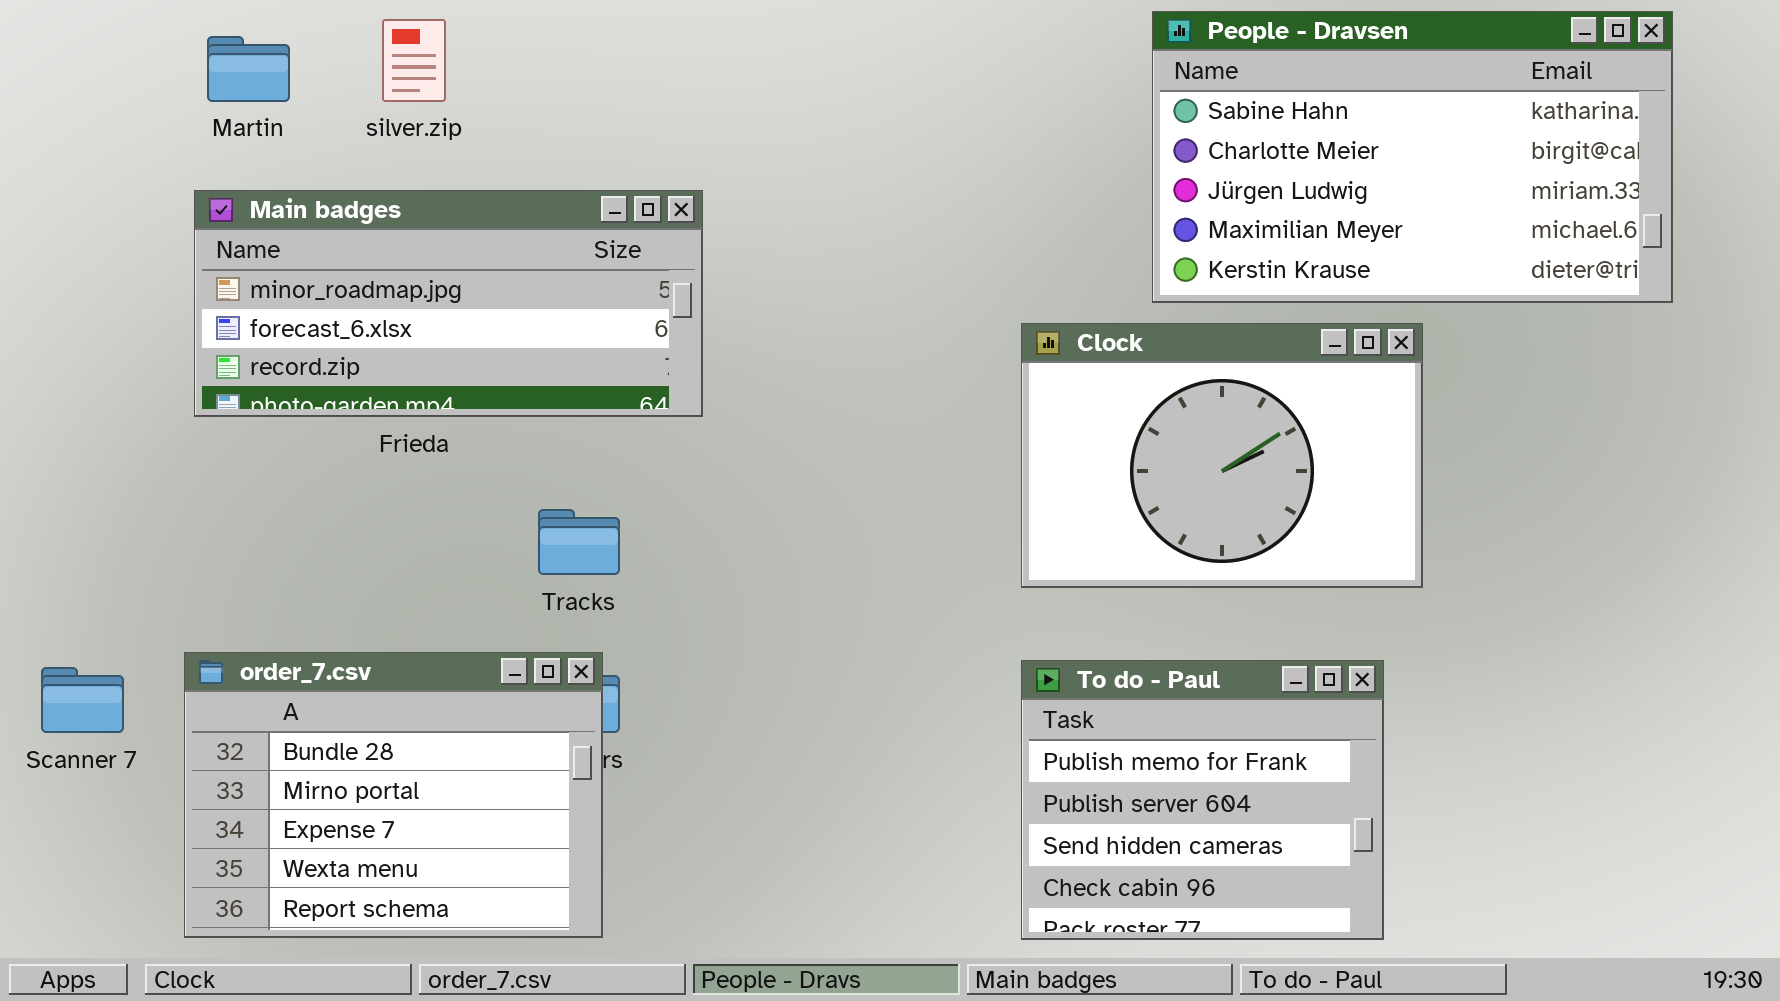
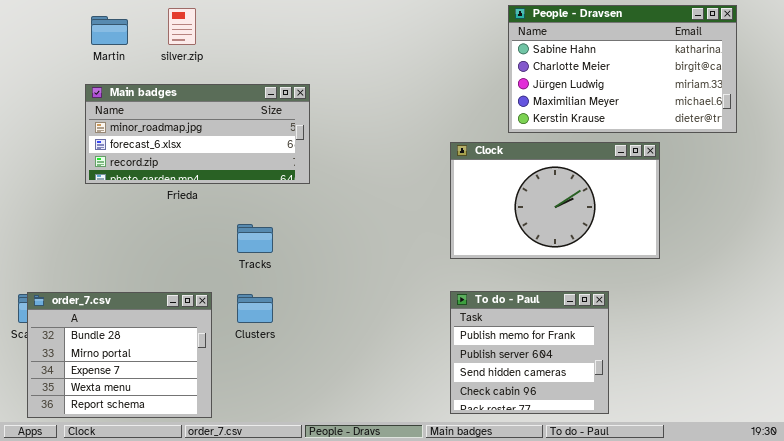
Clock: [1021,323,1423,588] -> [450,142,660,259], resized
order_7.csv: [184,652,603,938] -> [27,292,212,418], moved

